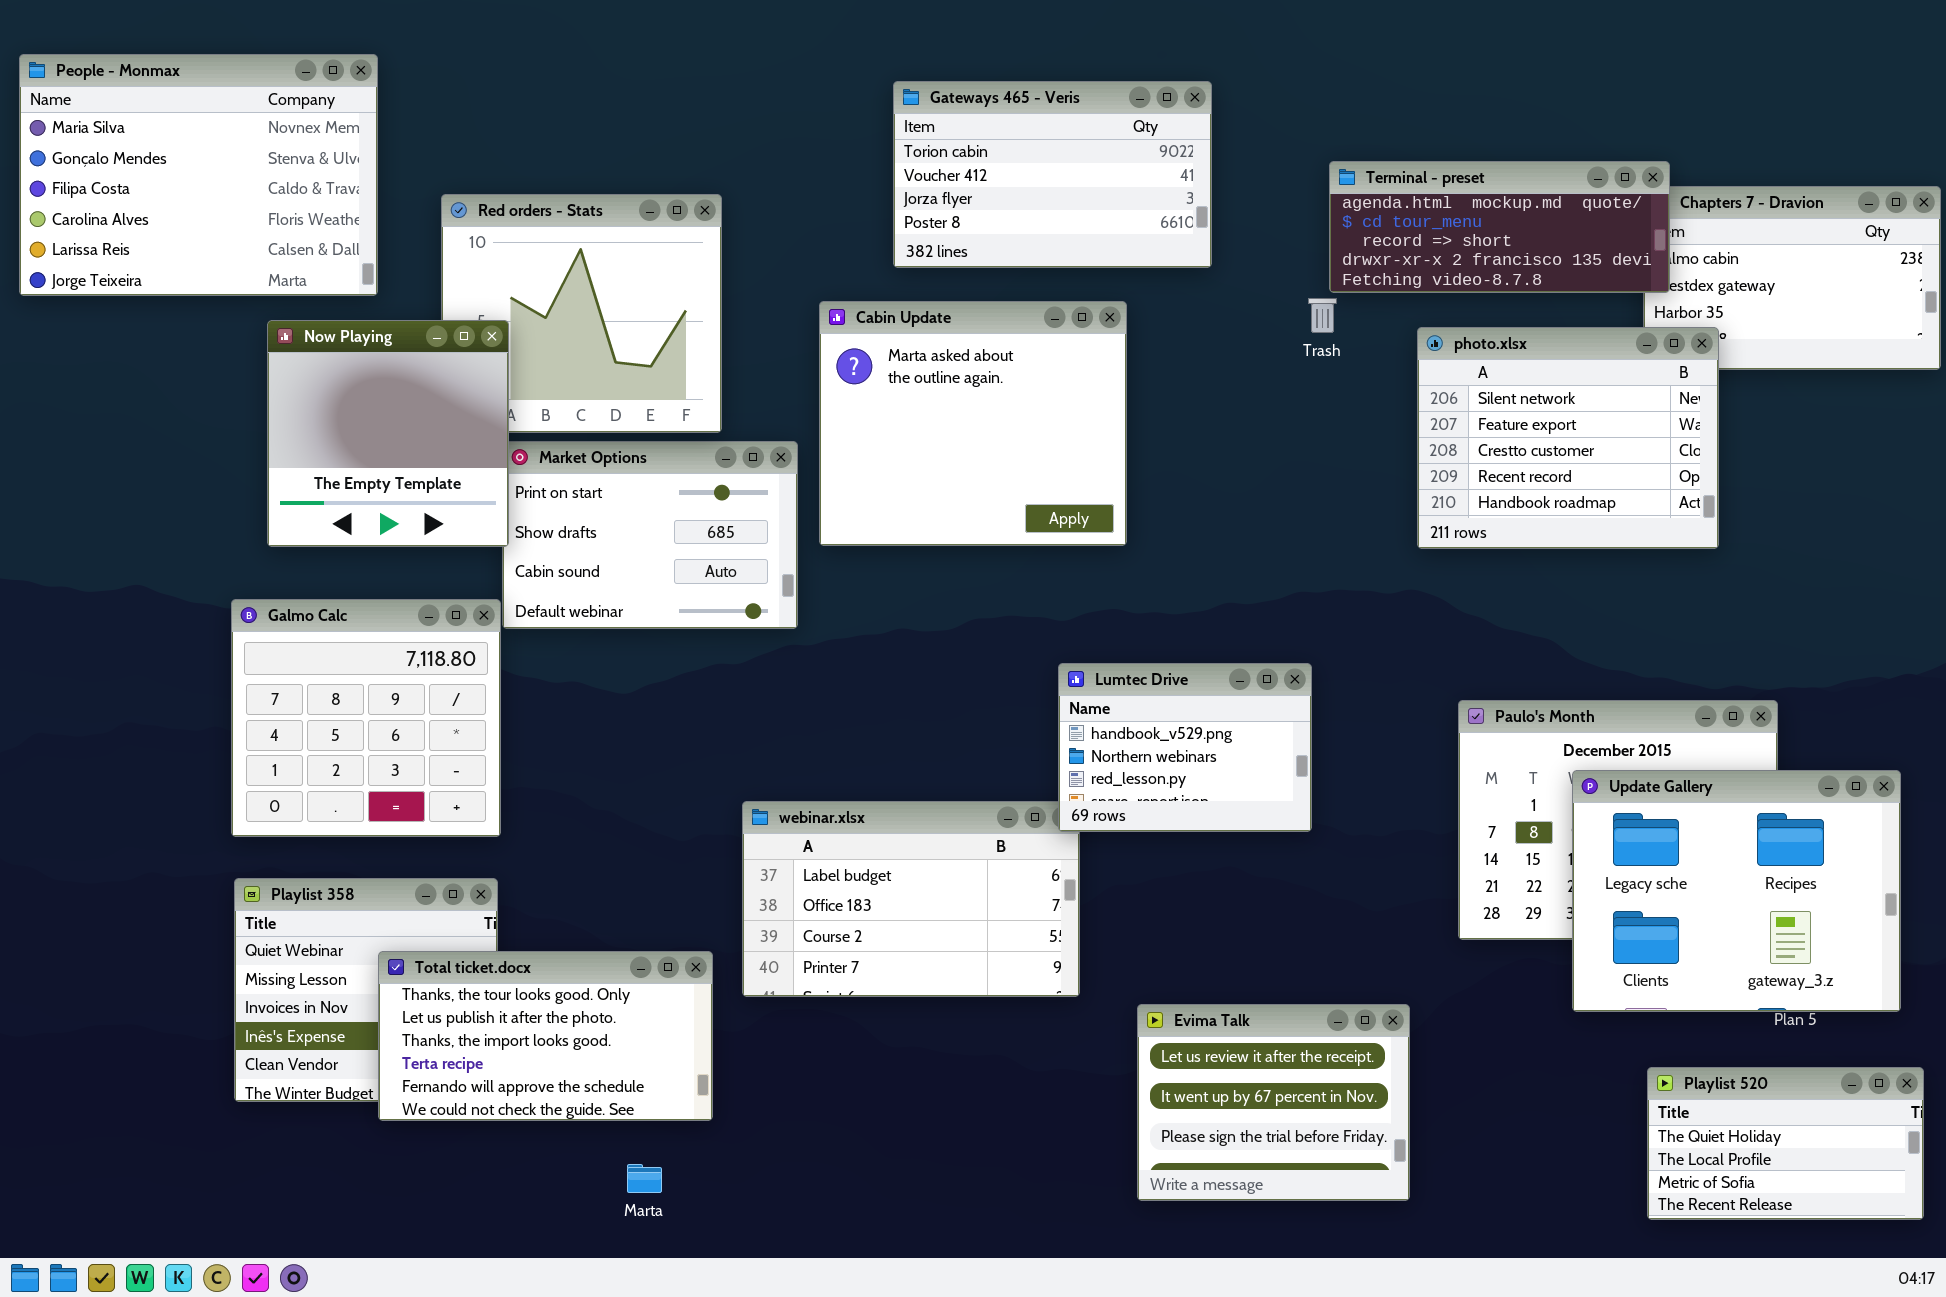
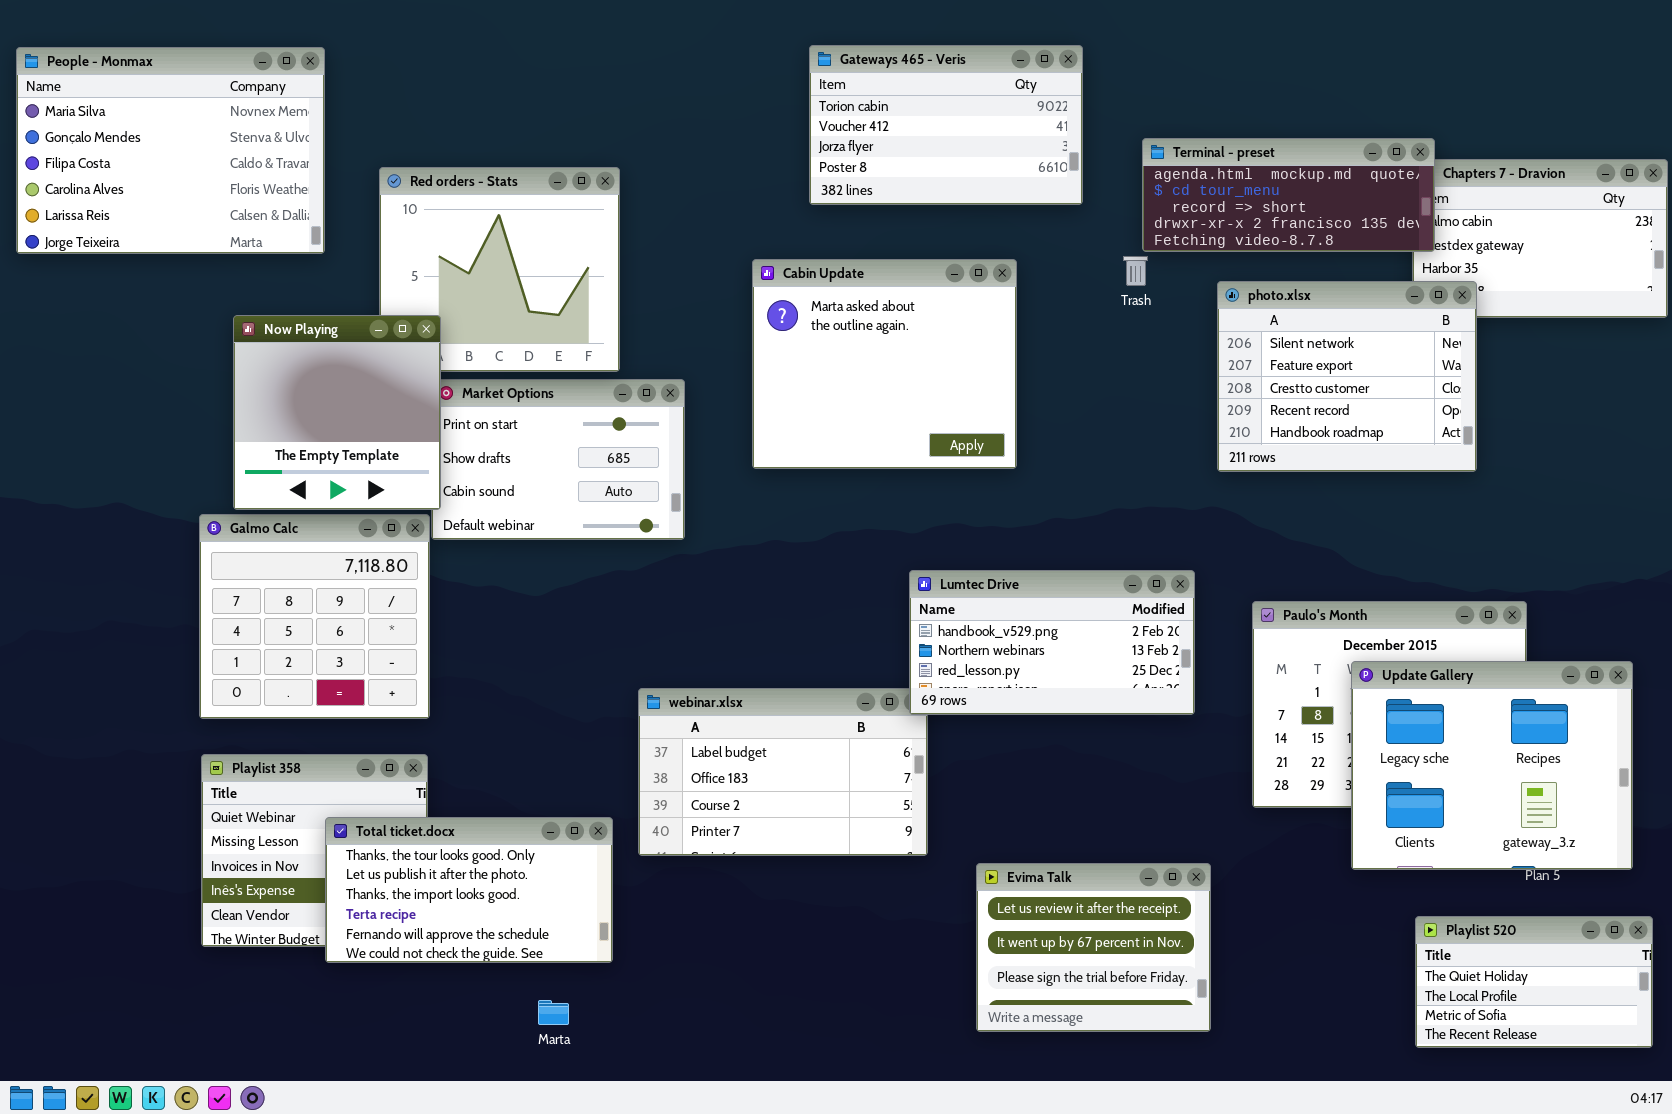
Gateways 465 - Veris: [893,81,1212,268] -> [809,45,1083,205], moved
Cabin Update: [819,301,1127,546] -> [752,259,1017,469], moved
Now Playing: [267,320,509,547] -> [233,315,441,510], moved
Lumtec Drive: [1058,663,1312,832] -> [909,570,1195,715], resized

